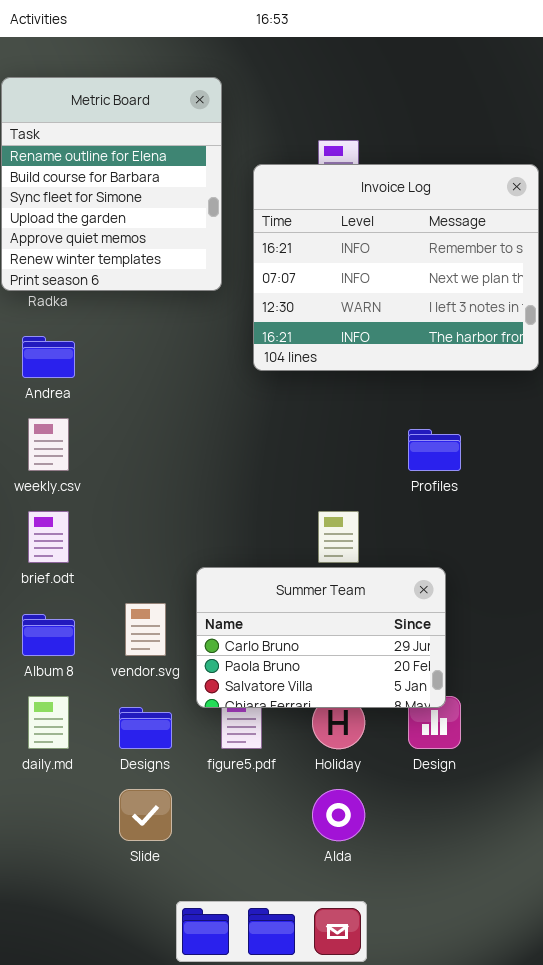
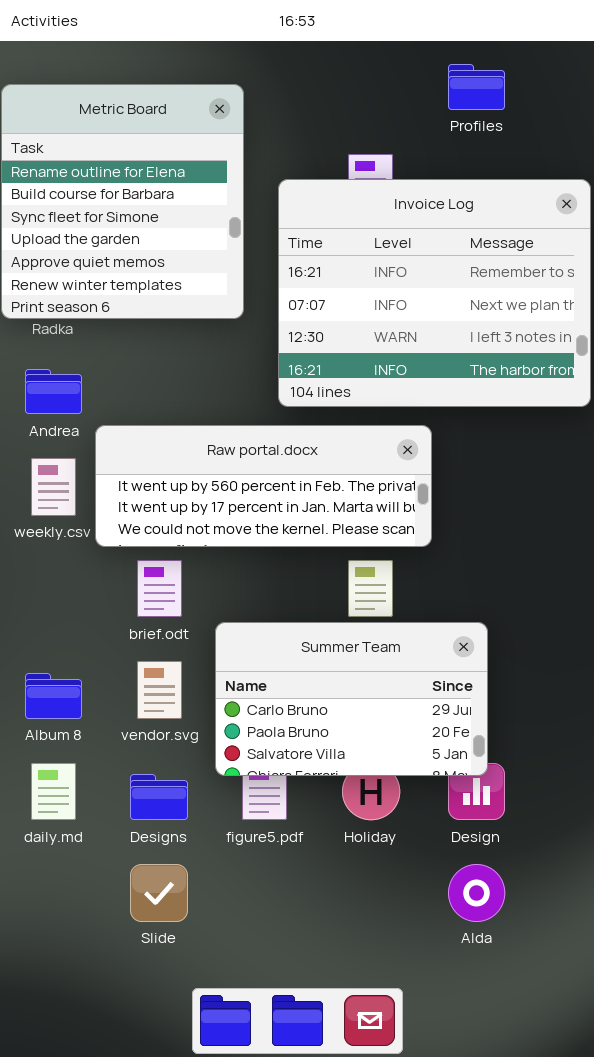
Raw portal.docx: none -> [95,425,432,547], opened
Profiles: [408,429,461,471] -> [448,64,505,110], moved
brief.odt: [28,511,69,563] -> [137,560,182,617], moved
Alda: [312,789,365,841] -> [448,864,505,922], moved

